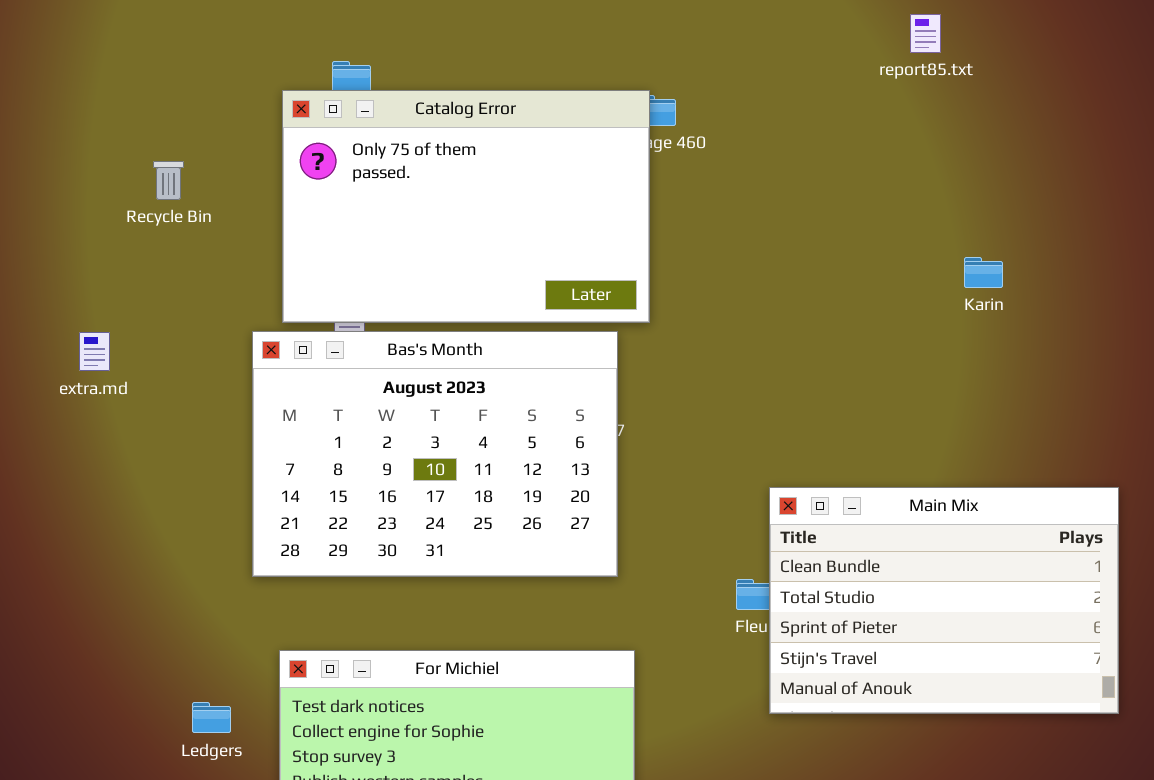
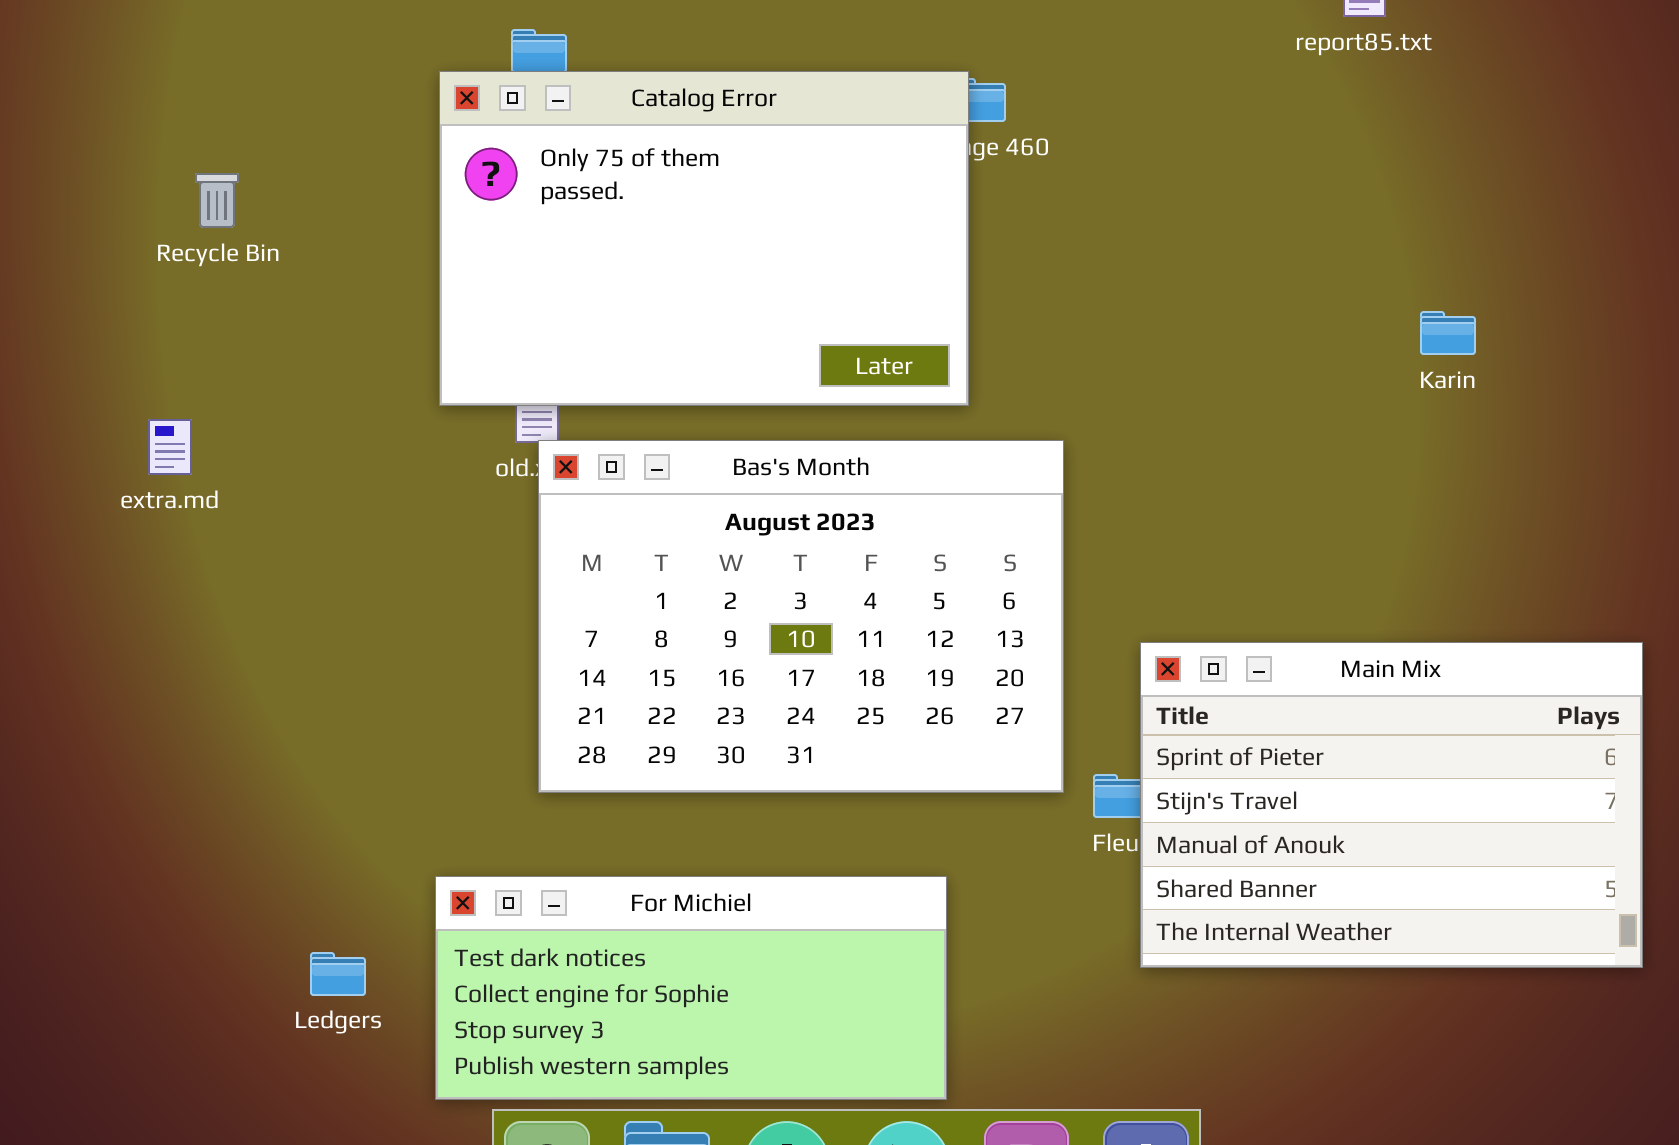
Recycle Bin: [153,161,184,200] -> [195,173,239,228], moved
Bas's Month: [252,331,618,577] -> [538,440,1064,793], moved
Main Mix: [769,487,1119,714] -> [1140,642,1643,968], scrolled down 2 rows

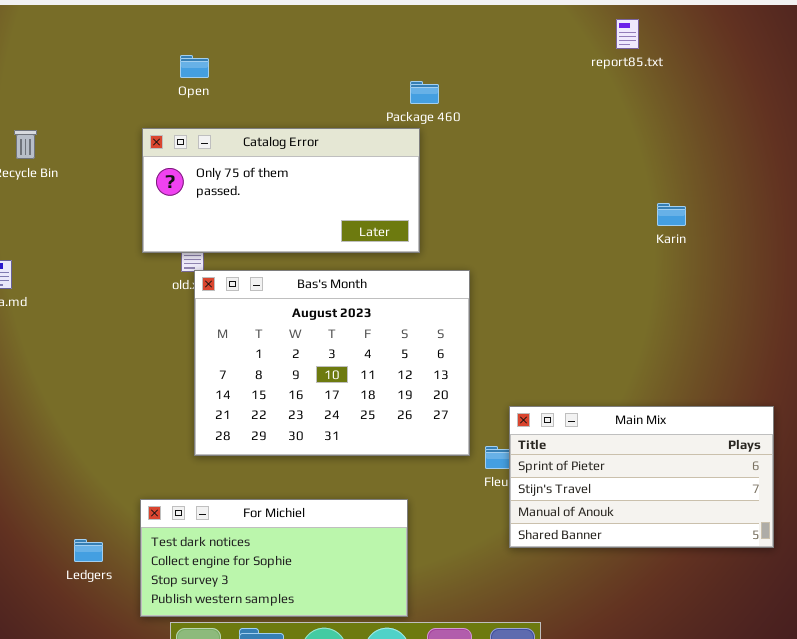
Catalog Error: [439,71,969,406] -> [142,128,420,253], resized
Main Mix: [1140,642,1643,968] -> [509,406,774,548], resized

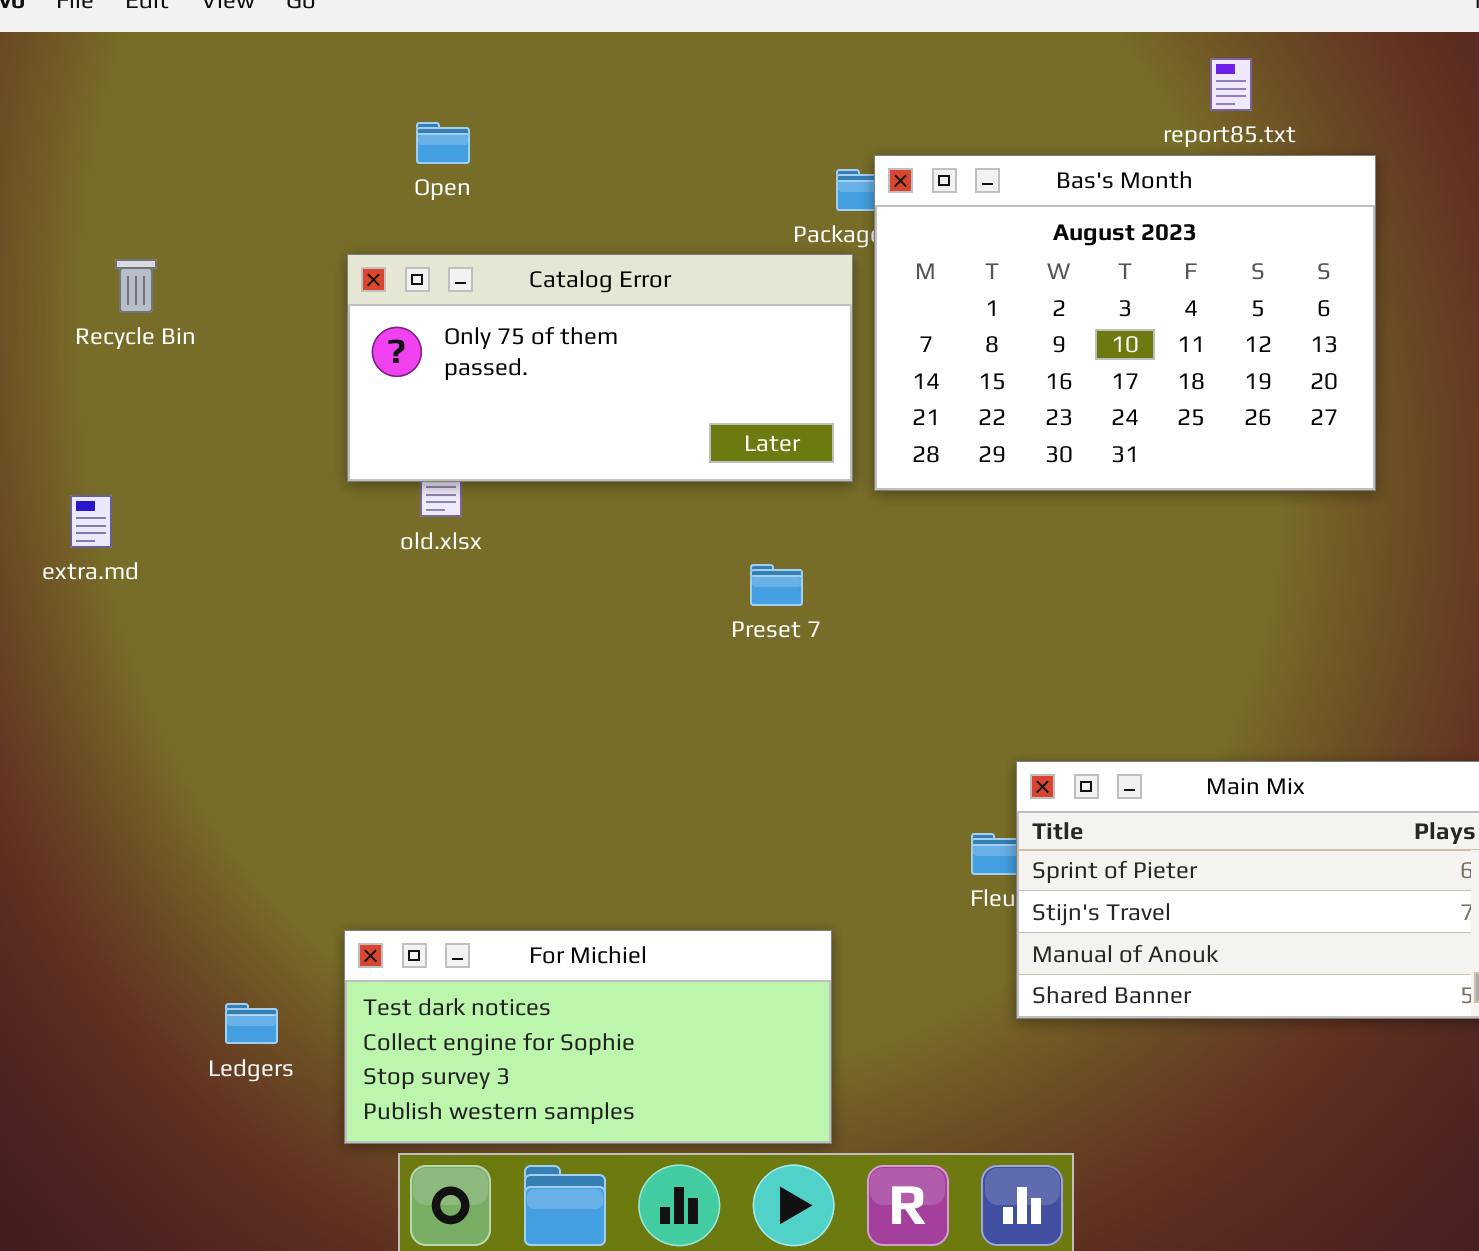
Bas's Month: [194,270,470,456] -> [874,155,1376,491], moved

